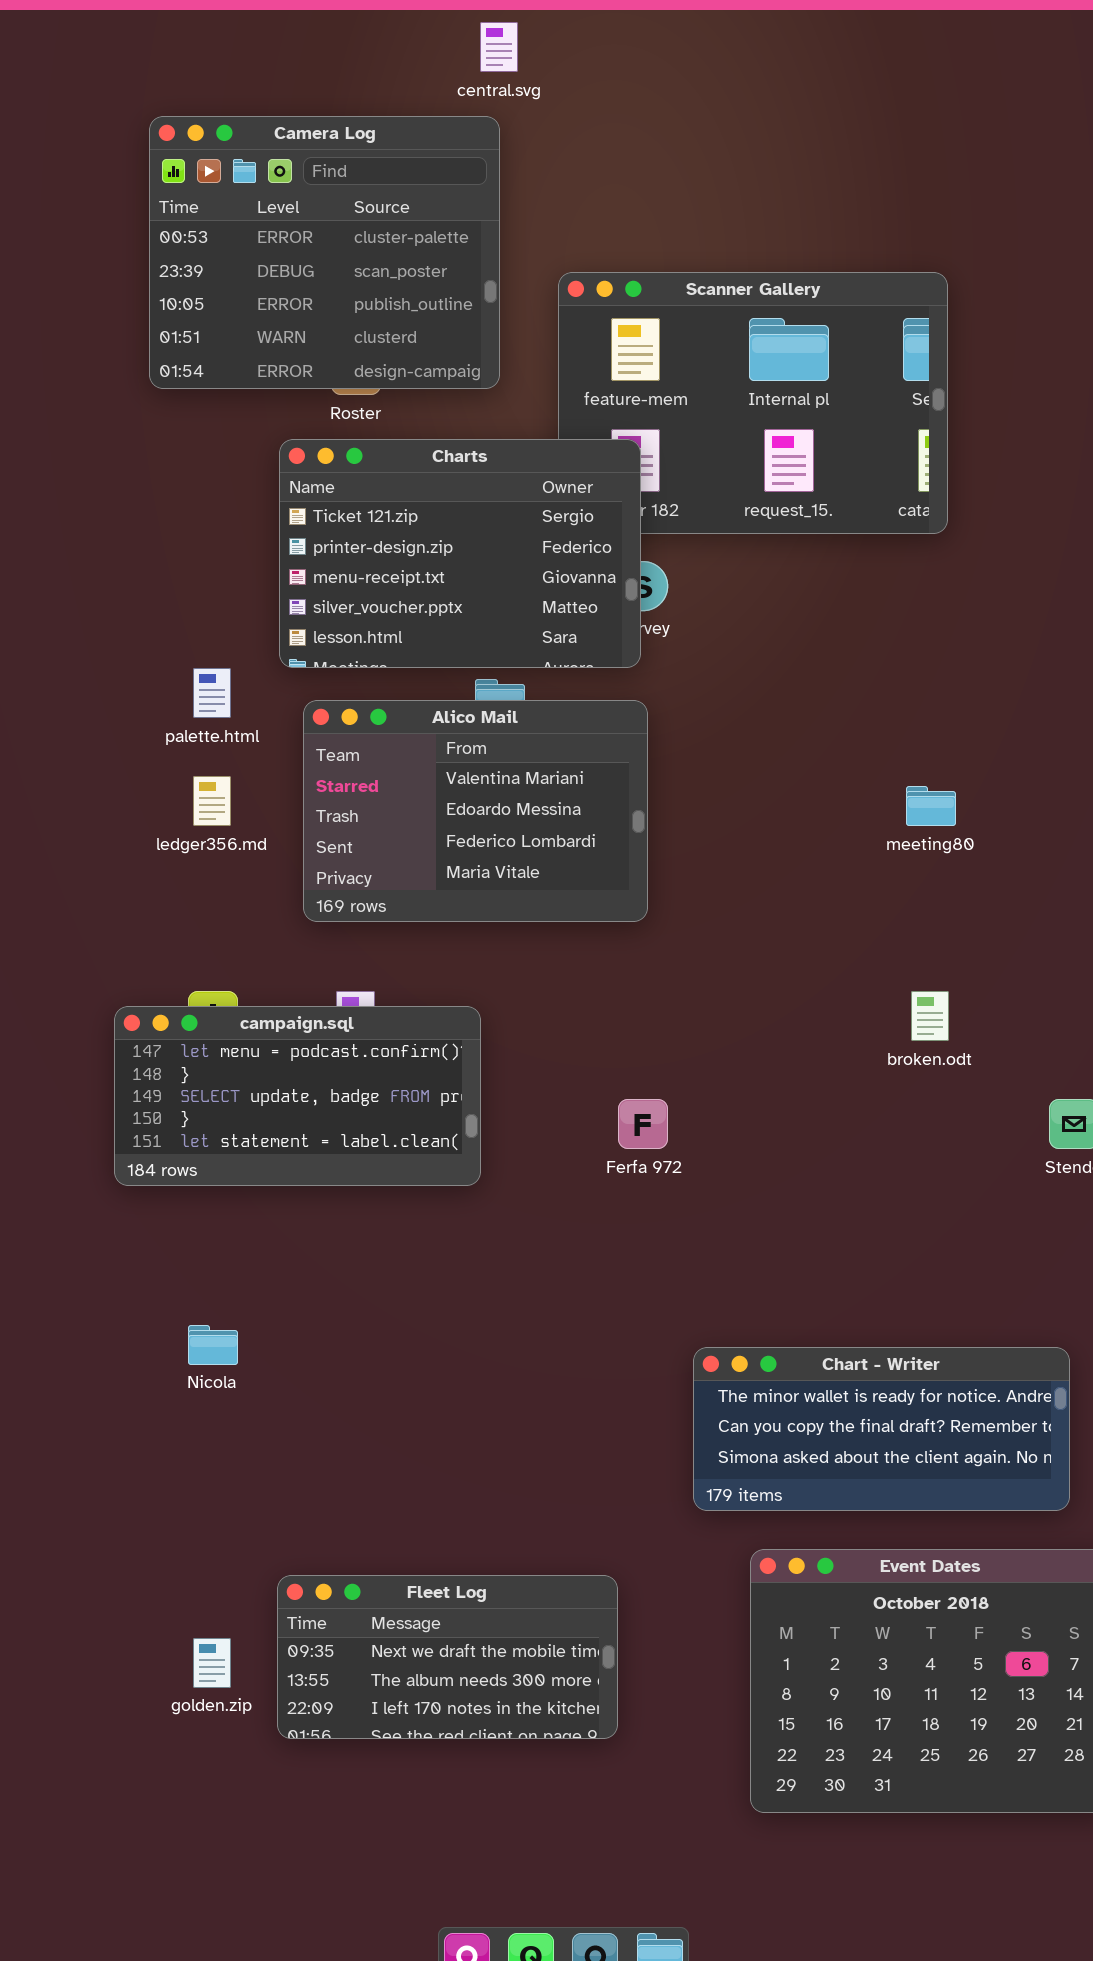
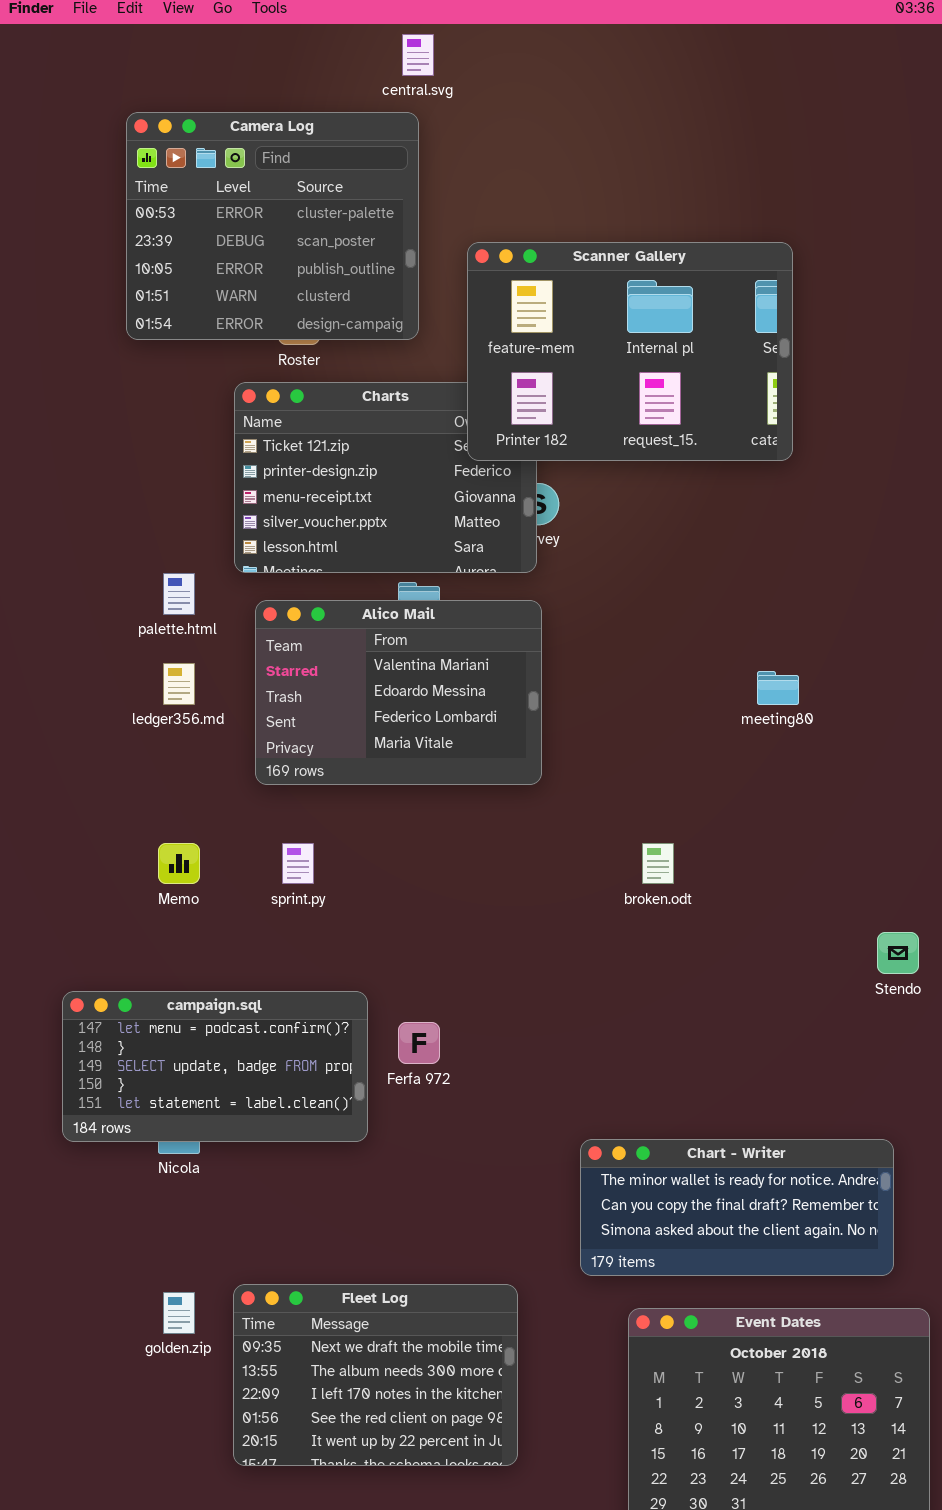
Scanner Gallery: [558,272,948,534] -> [467,242,793,461], raised
broken.odt: [911,991,949,1041] -> [642,843,674,884], moved
campaign.sql: [114,1006,481,1186] -> [62,991,368,1142], moved
Ferfa 972: [618,1099,668,1149] -> [398,1022,440,1064], moved
Fleet Log: [277,1575,618,1739] -> [233,1284,518,1466], resized
golden.zip: [193,1638,231,1688] -> [163,1292,195,1334], moved

